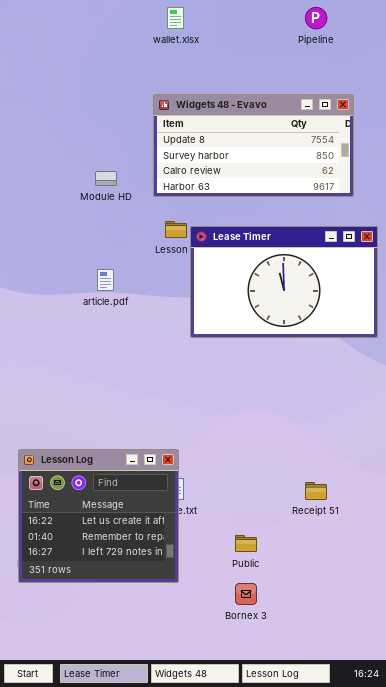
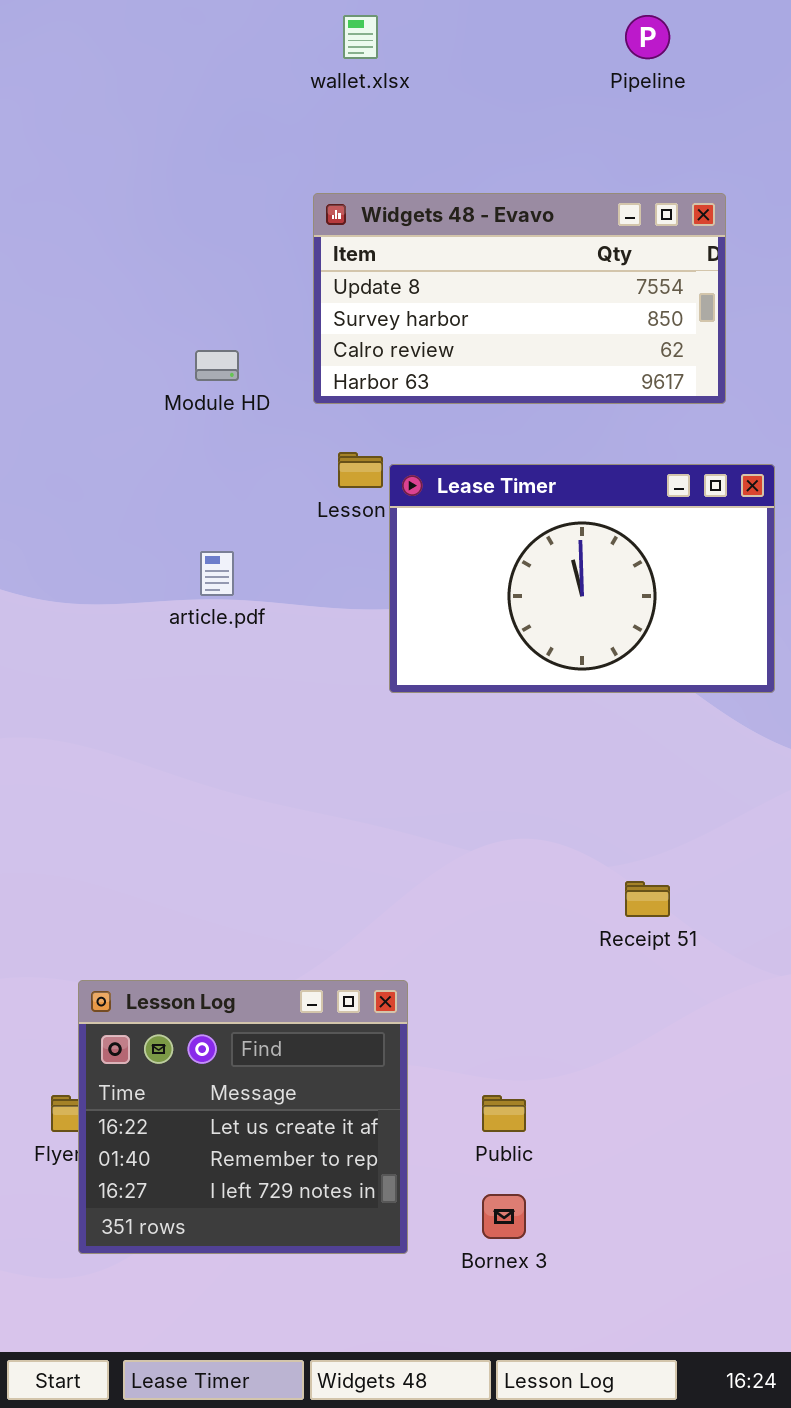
Lesson Log: [18,449,179,583] -> [78,980,408,1254], moved
Receipt 51: [305,482,327,500] -> [625,881,670,917], moved

